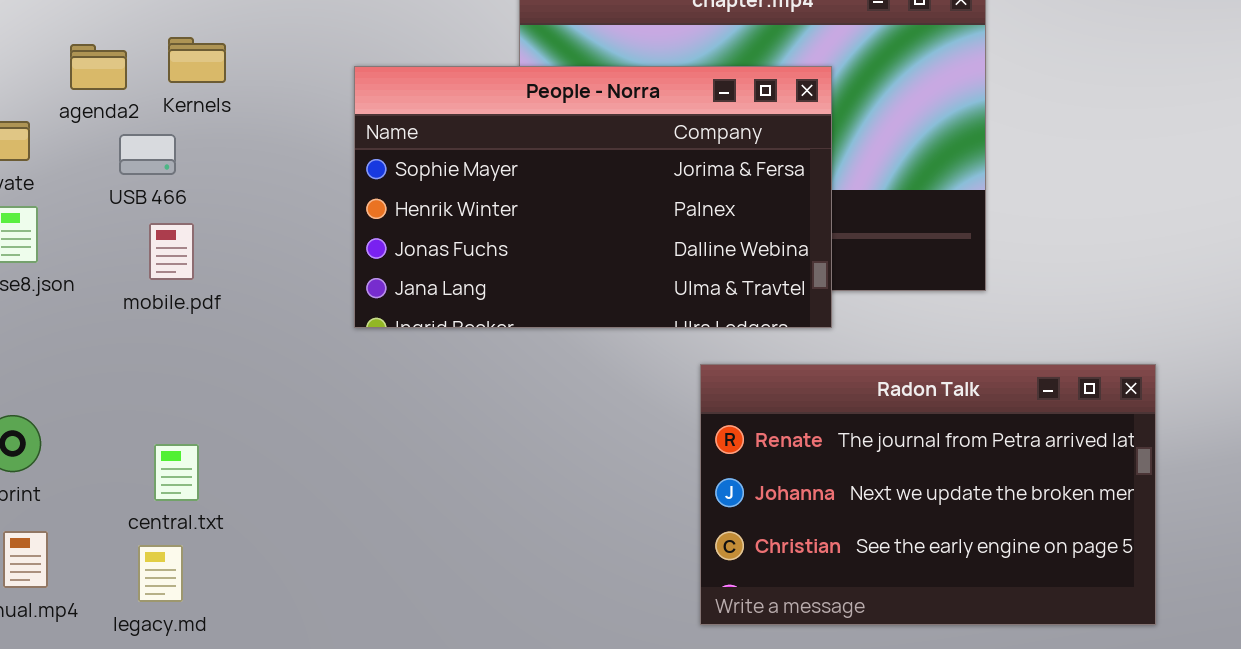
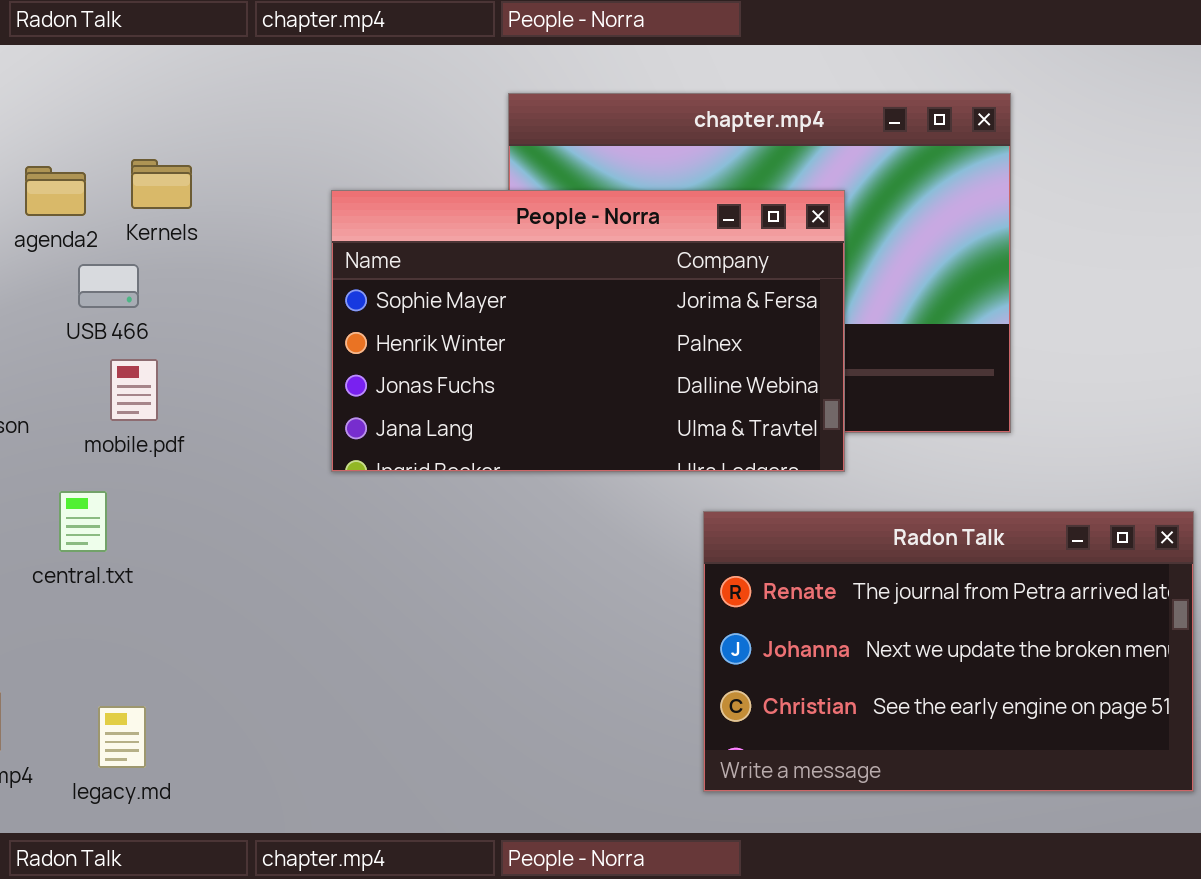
central.txt: [154,444,199,501] -> [59,491,107,552], moved

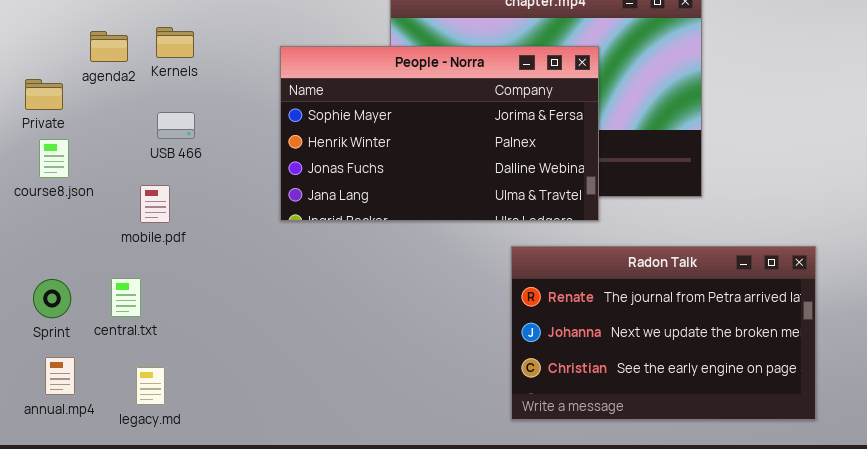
USB 466: [78,264,139,308] -> [157,112,195,139], moved
mobile.pdf: [110,359,158,421] -> [140,185,170,223], moved
central.txt: [59,491,107,552] -> [111,278,141,317], moved

